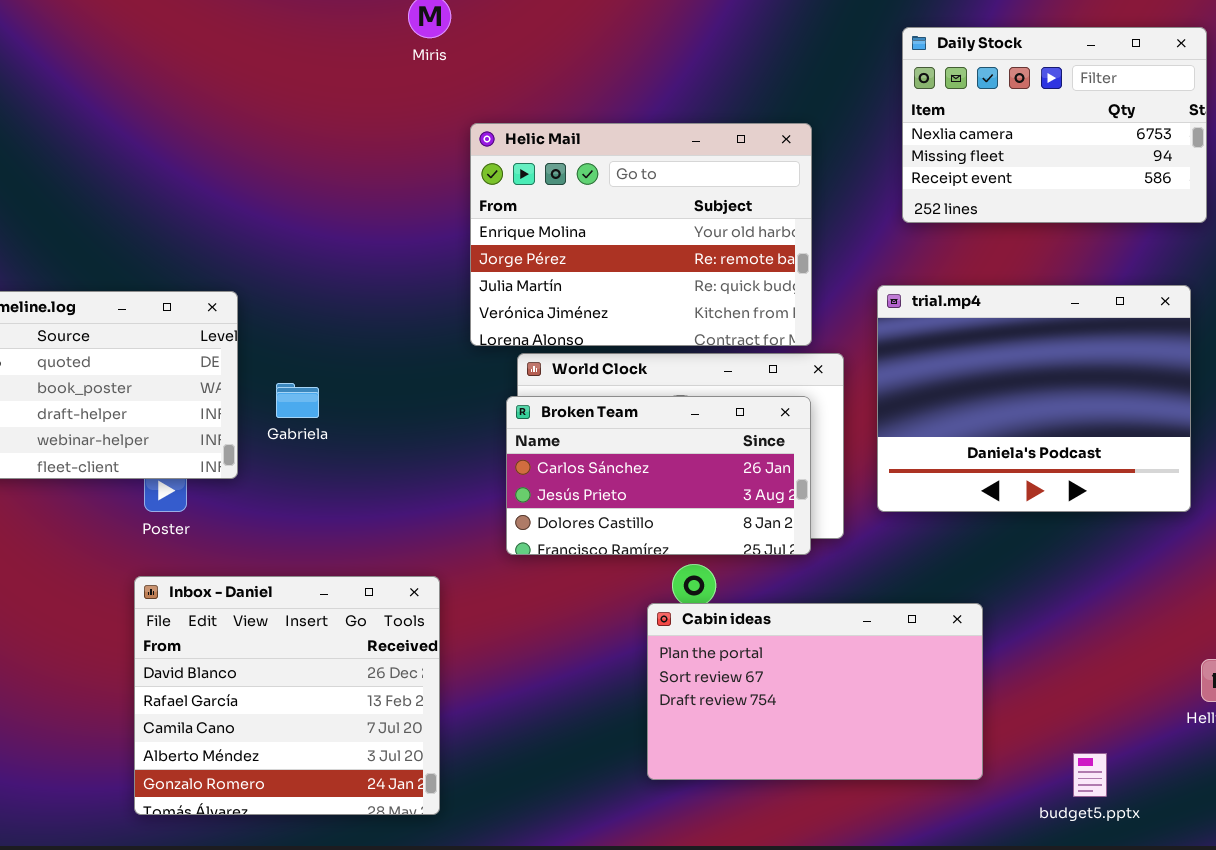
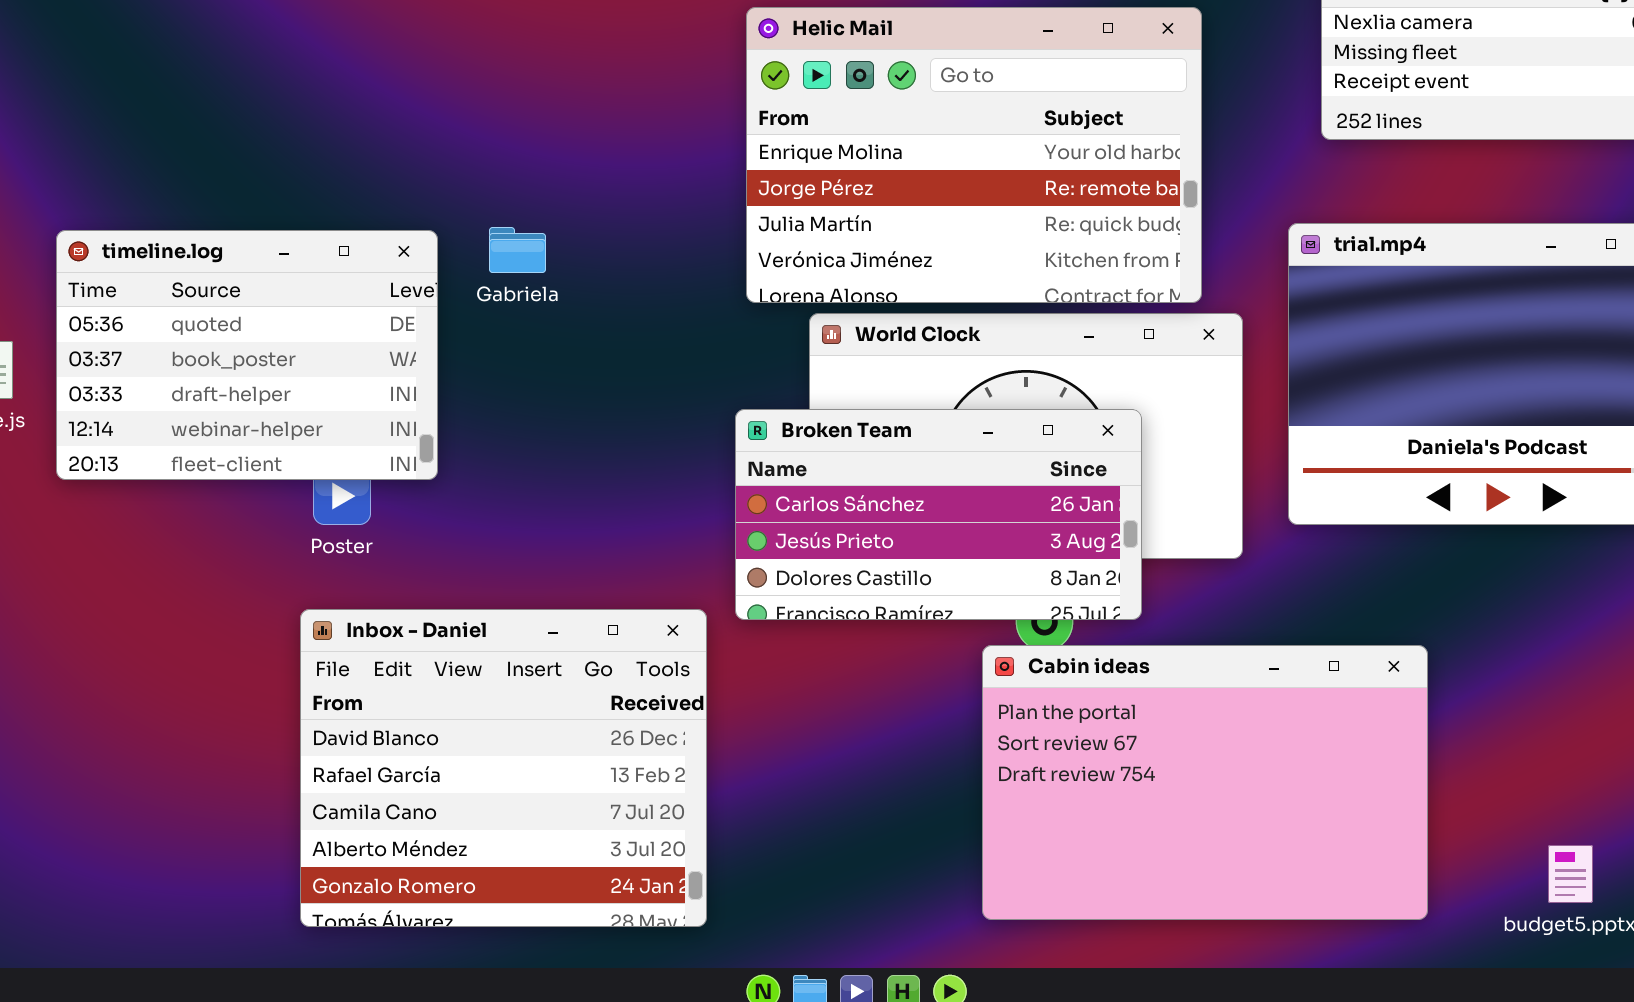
Gabriela: [276,383,319,418] -> [489,227,546,273], moved
Broken Team: [506,396,811,555] -> [735,409,1142,620], moved
Cabin ideas: [647,603,983,780] -> [982,645,1428,920], resized

